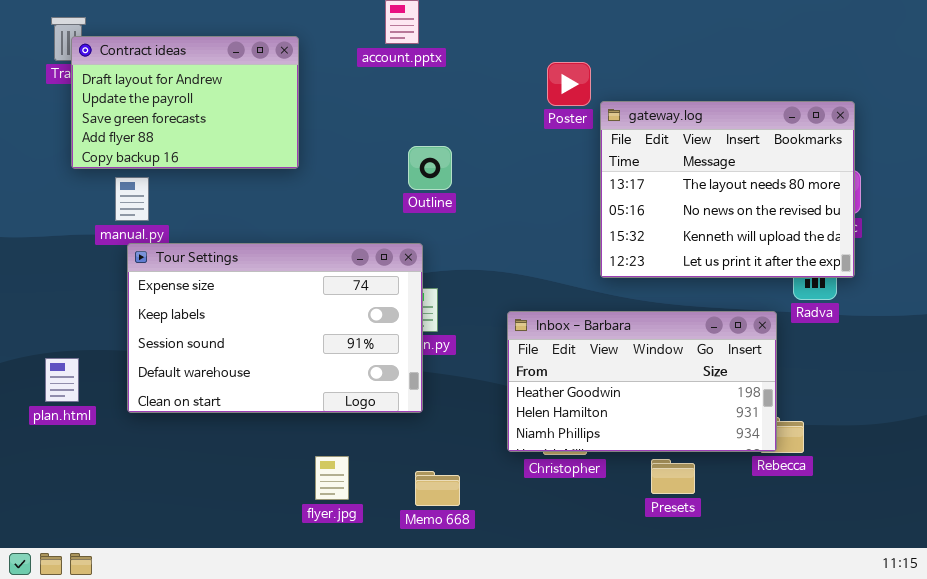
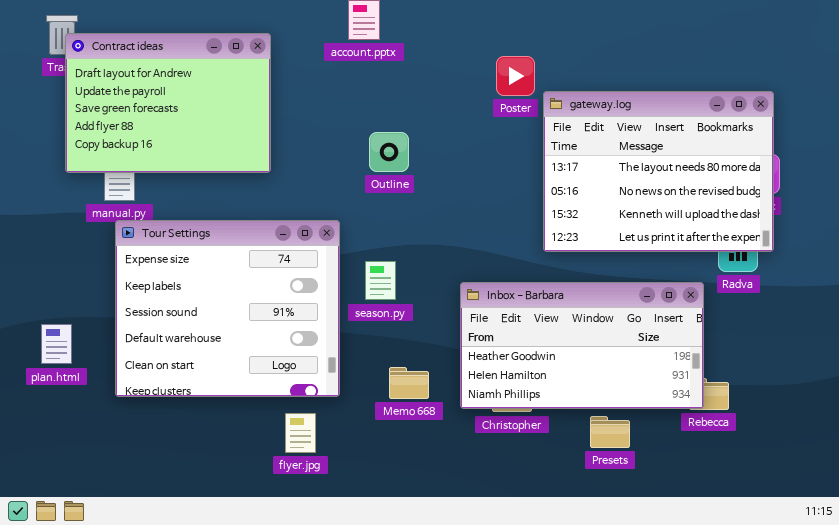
Contract ideas: [71,36,299,169] -> [65,33,271,173], resized
Tour Settings: [127,243,423,413] -> [115,220,340,397], resized
Memo 668: [415,471,460,506] -> [389,367,429,399], moved

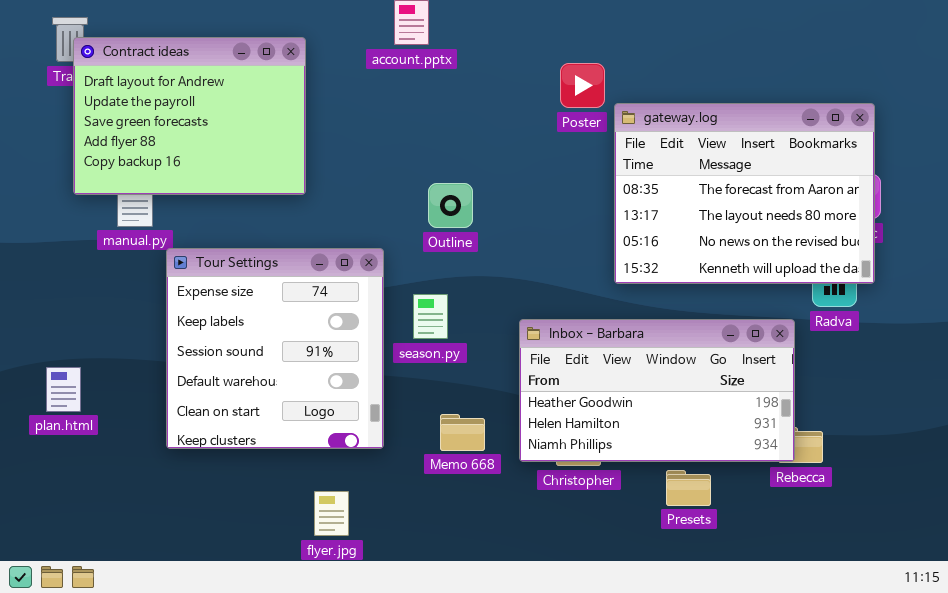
gateway.log: [543,91,774,252] -> [614,103,875,284], scrolled up 1 row
Outline: [369,132,409,172] -> [428,183,473,228], moved
Tour Settings: [115,220,340,397] -> [166,248,384,449], resized
flyer.jpg: [285,413,316,453] -> [314,491,349,536], moved

